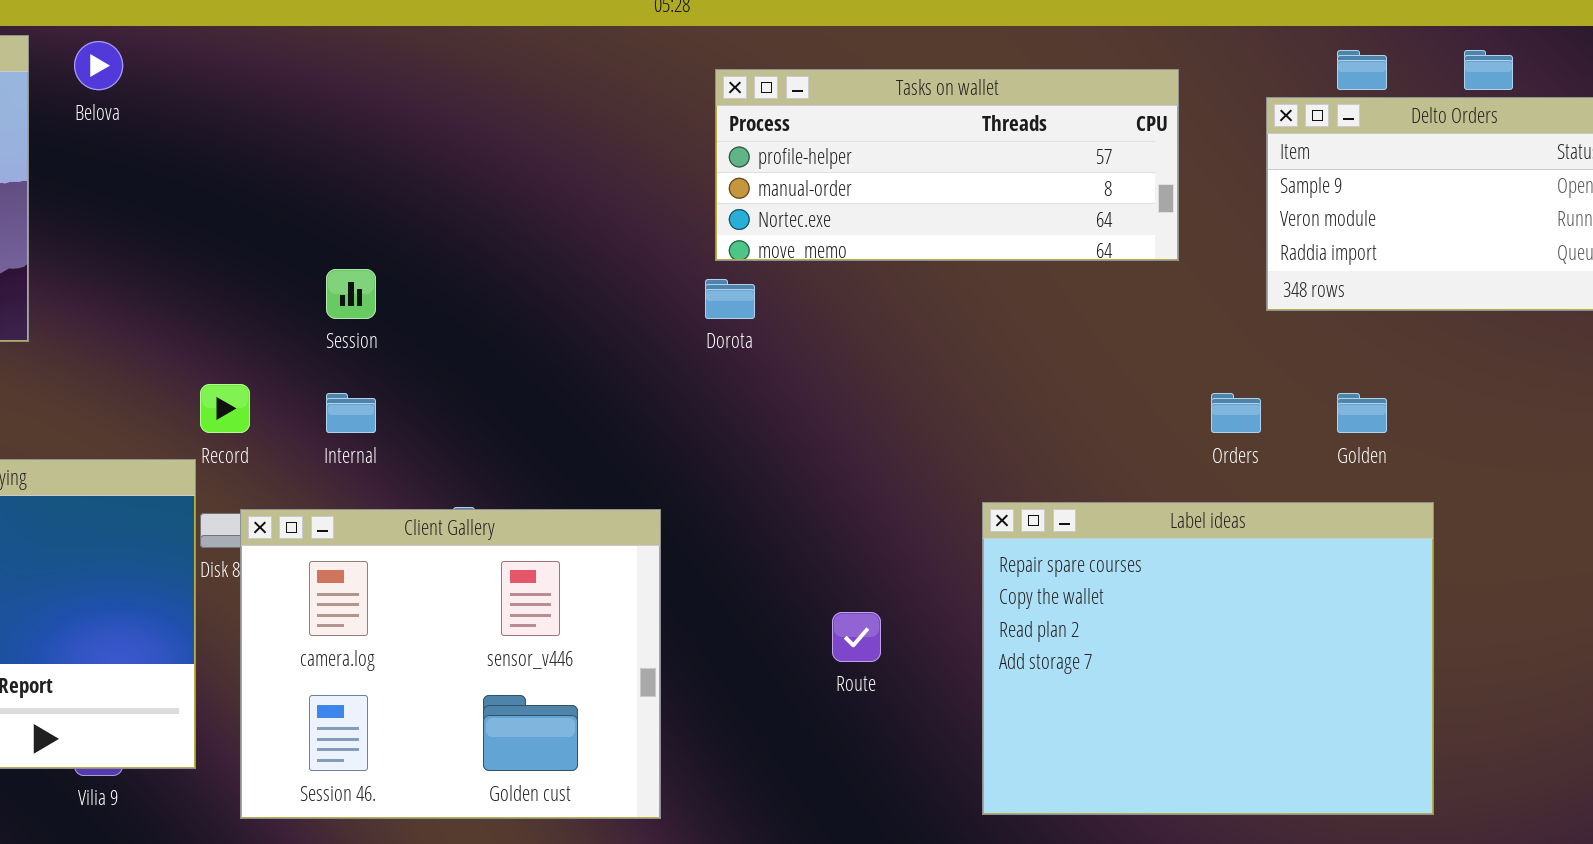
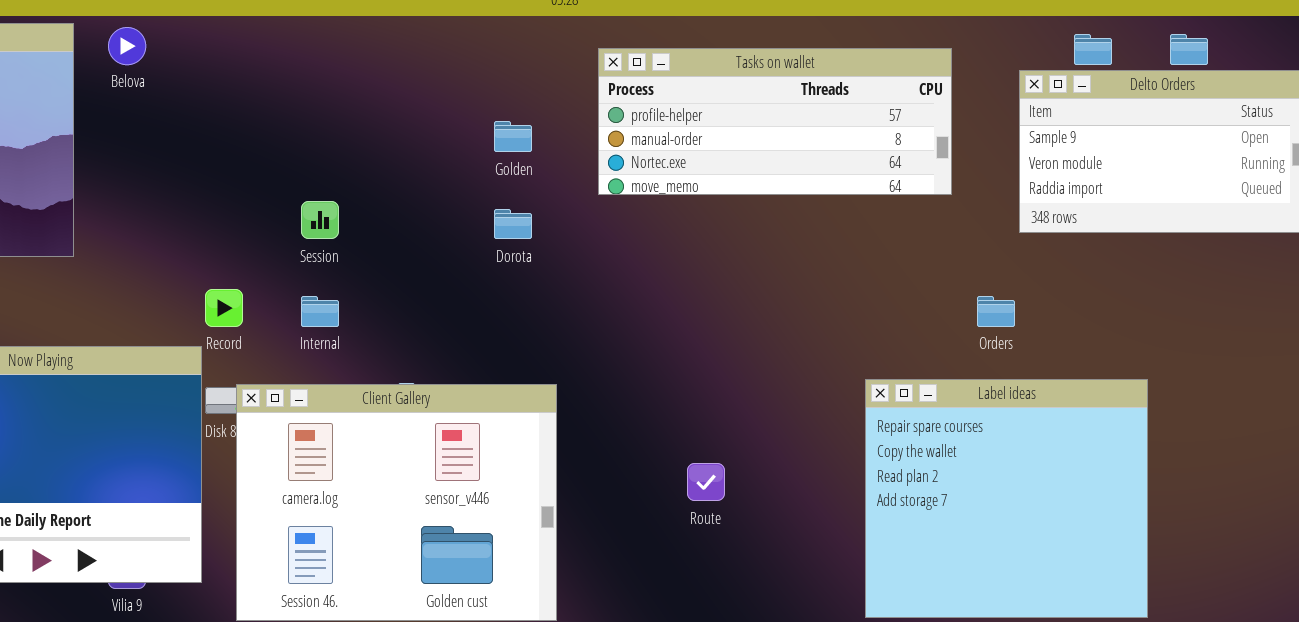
Dorota: [705,279,755,319] -> [494,209,532,239], moved
Golden: [1337,393,1387,433] -> [494,121,532,152], moved
Label ideas: [982,502,1434,815] -> [865,379,1148,618], resized

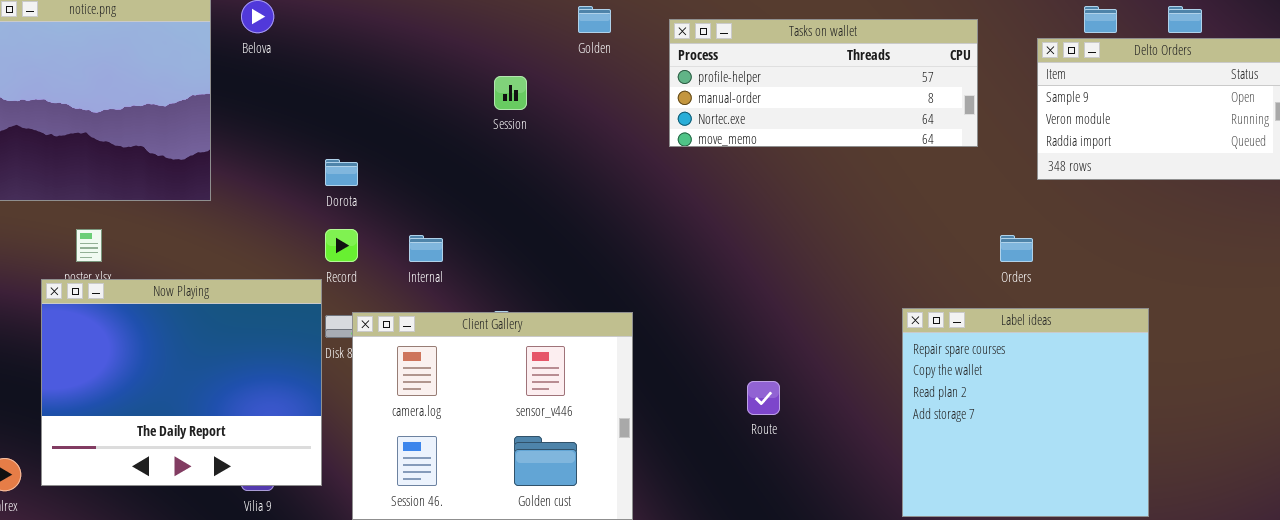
Golden: [494,121,532,152] -> [578,6,611,33], moved
Session: [301,201,339,239] -> [494,76,527,110], moved
Dorota: [494,209,532,239] -> [325,159,358,186], moved

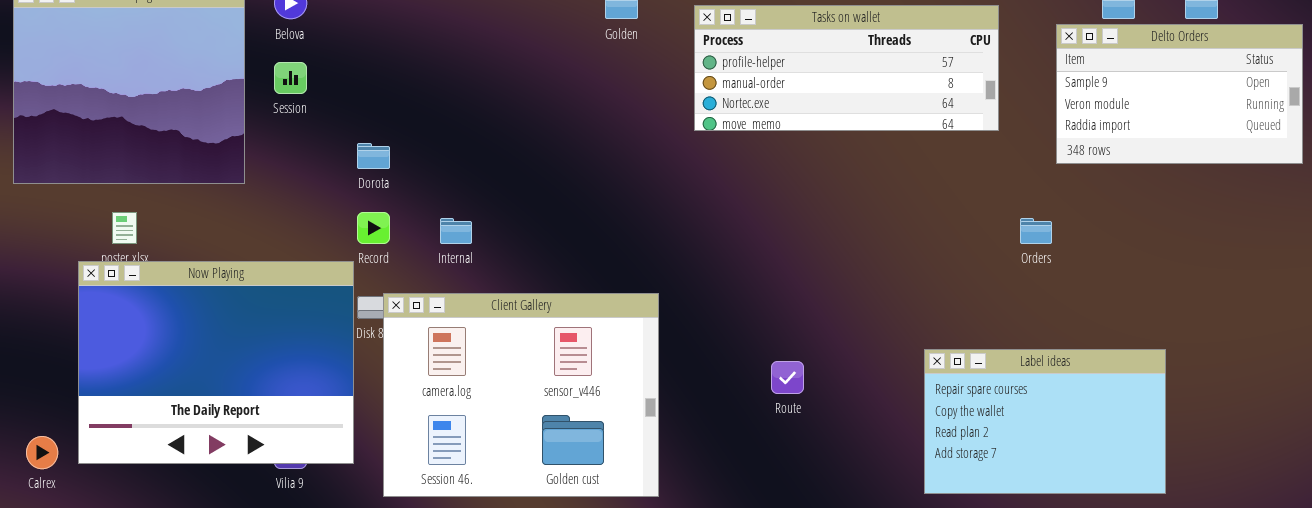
Session: [494,76,527,110] -> [274,62,307,94], moved
Label ideas: [902,308,1149,517] -> [924,349,1166,494], resized

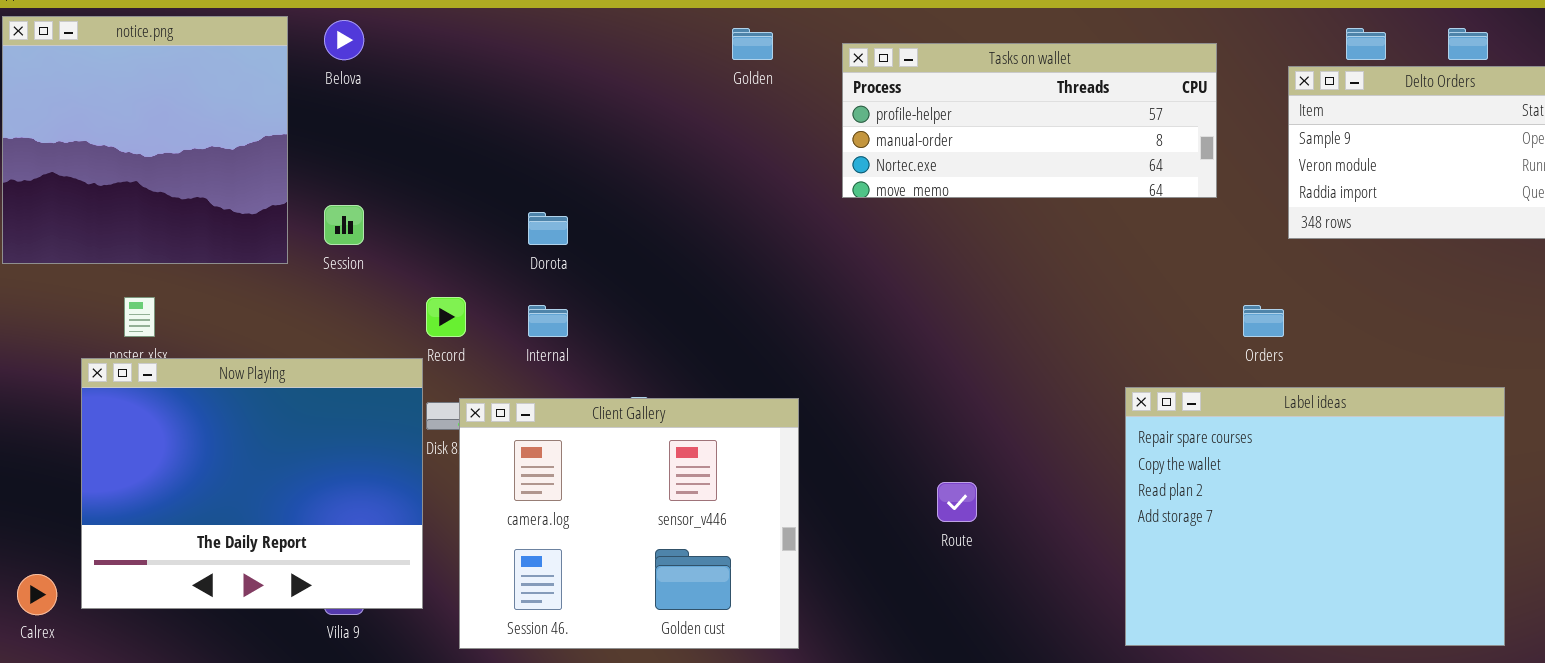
Session: [274,62,307,94] -> [324,205,364,245], moved
Dorota: [357,143,390,169] -> [528,212,568,245], moved
Label ideas: [924,349,1166,494] -> [1125,387,1505,646], resized

